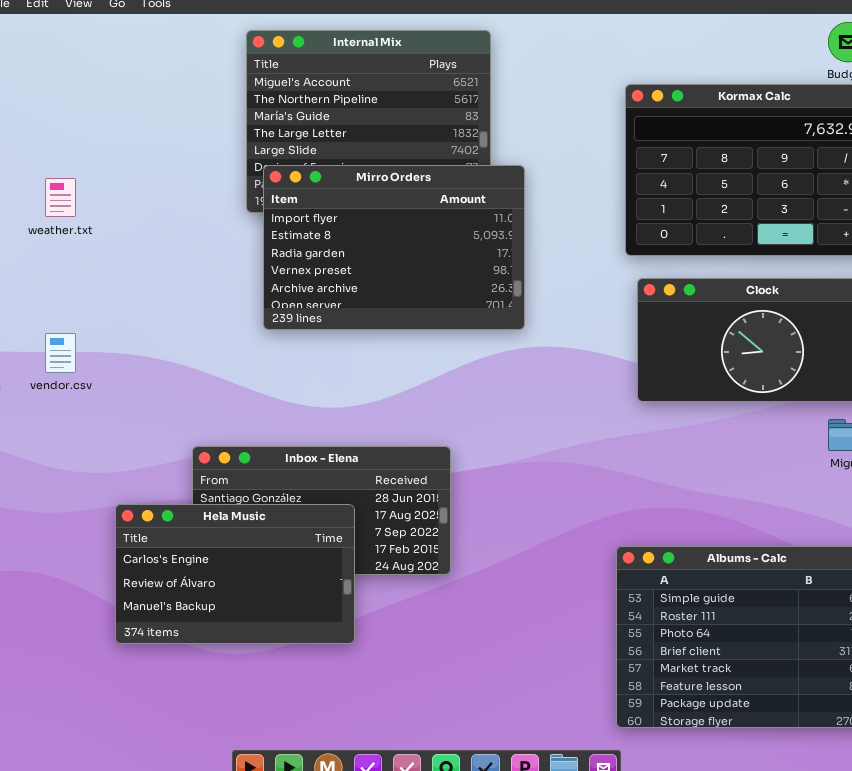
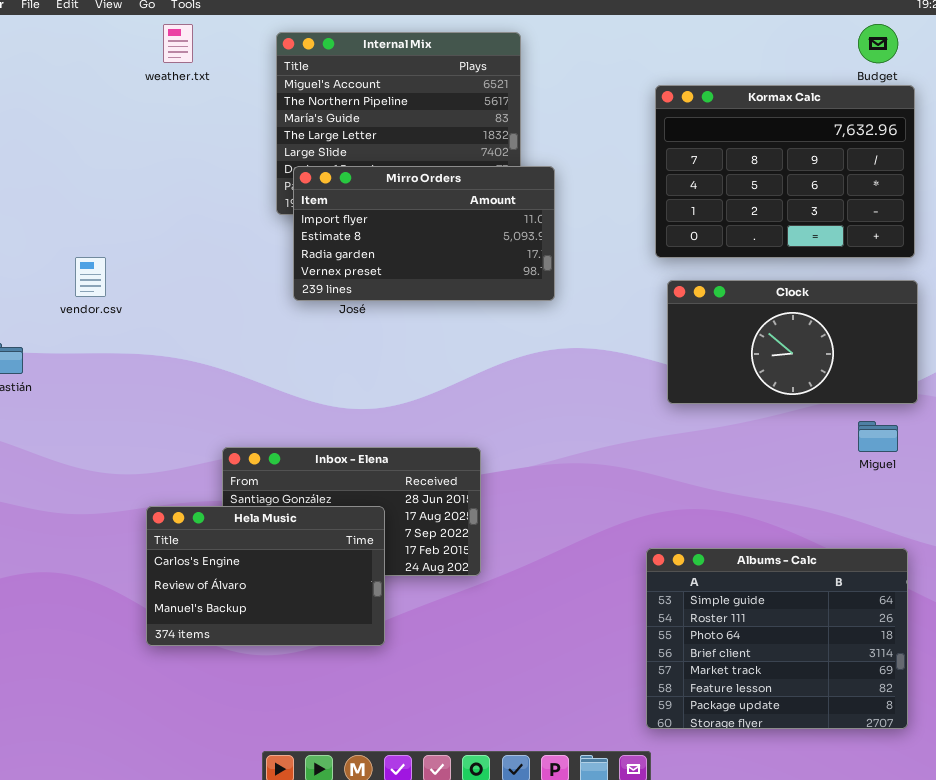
Mirro Orders: [263,165,525,330] -> [293,166,555,301], resized
weather.txt: [45,178,76,217] -> [163,24,193,63], moved
vendor.csv: [45,333,76,373] -> [75,257,106,297], moved

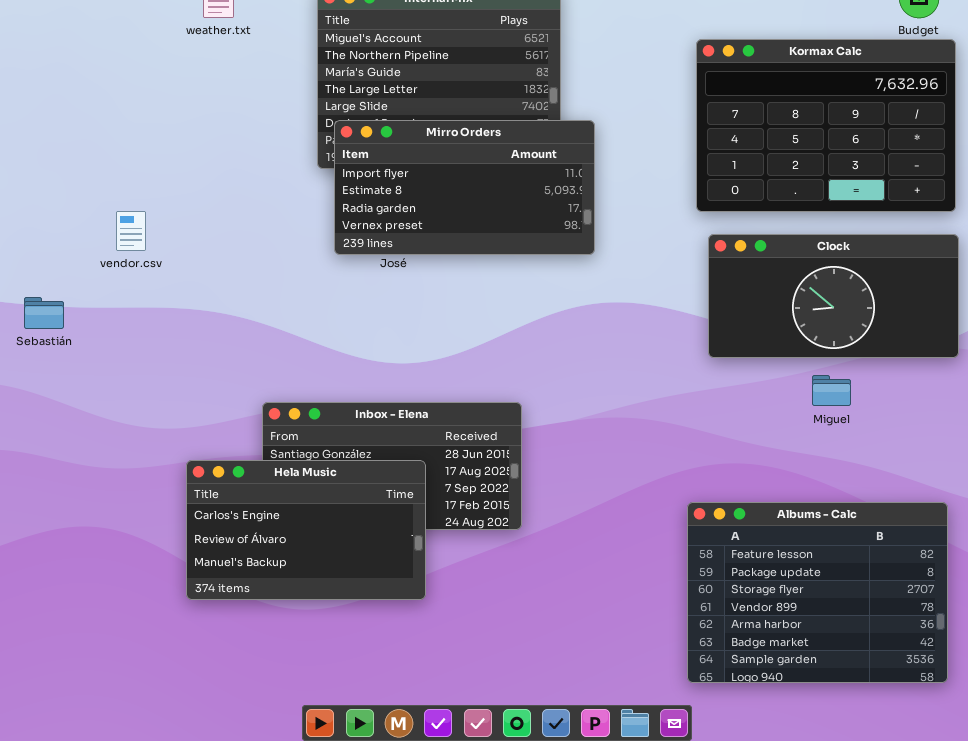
Miguel: [858,421,898,452] -> [812,375,851,406], moved
Albums - Calc: [646,548,908,729] -> [687,502,948,683], scrolled down 5 rows

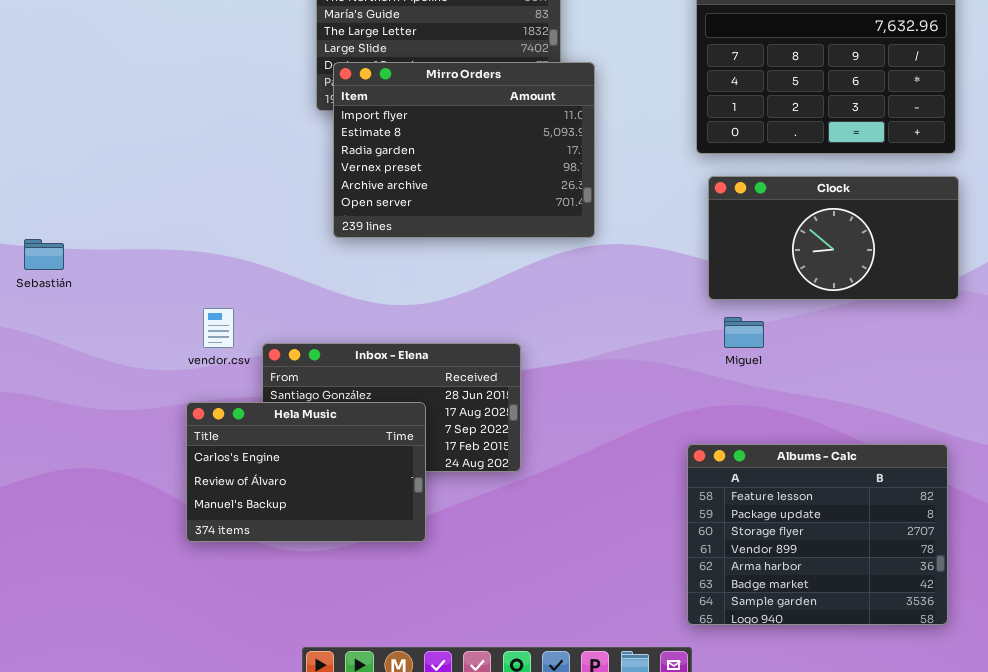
Mirro Orders: [334,120,595,255] -> [333,62,595,238], resized
vendor.csv: [116,211,146,251] -> [203,308,234,348], moved
Miguel: [812,375,851,406] -> [724,317,764,348], moved

